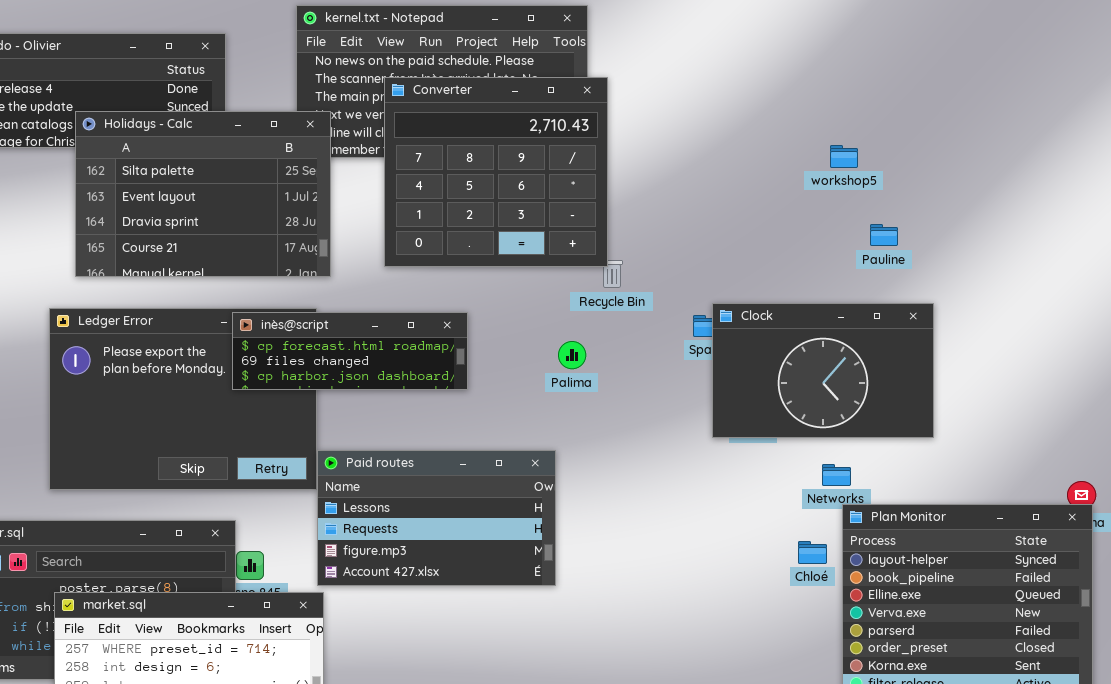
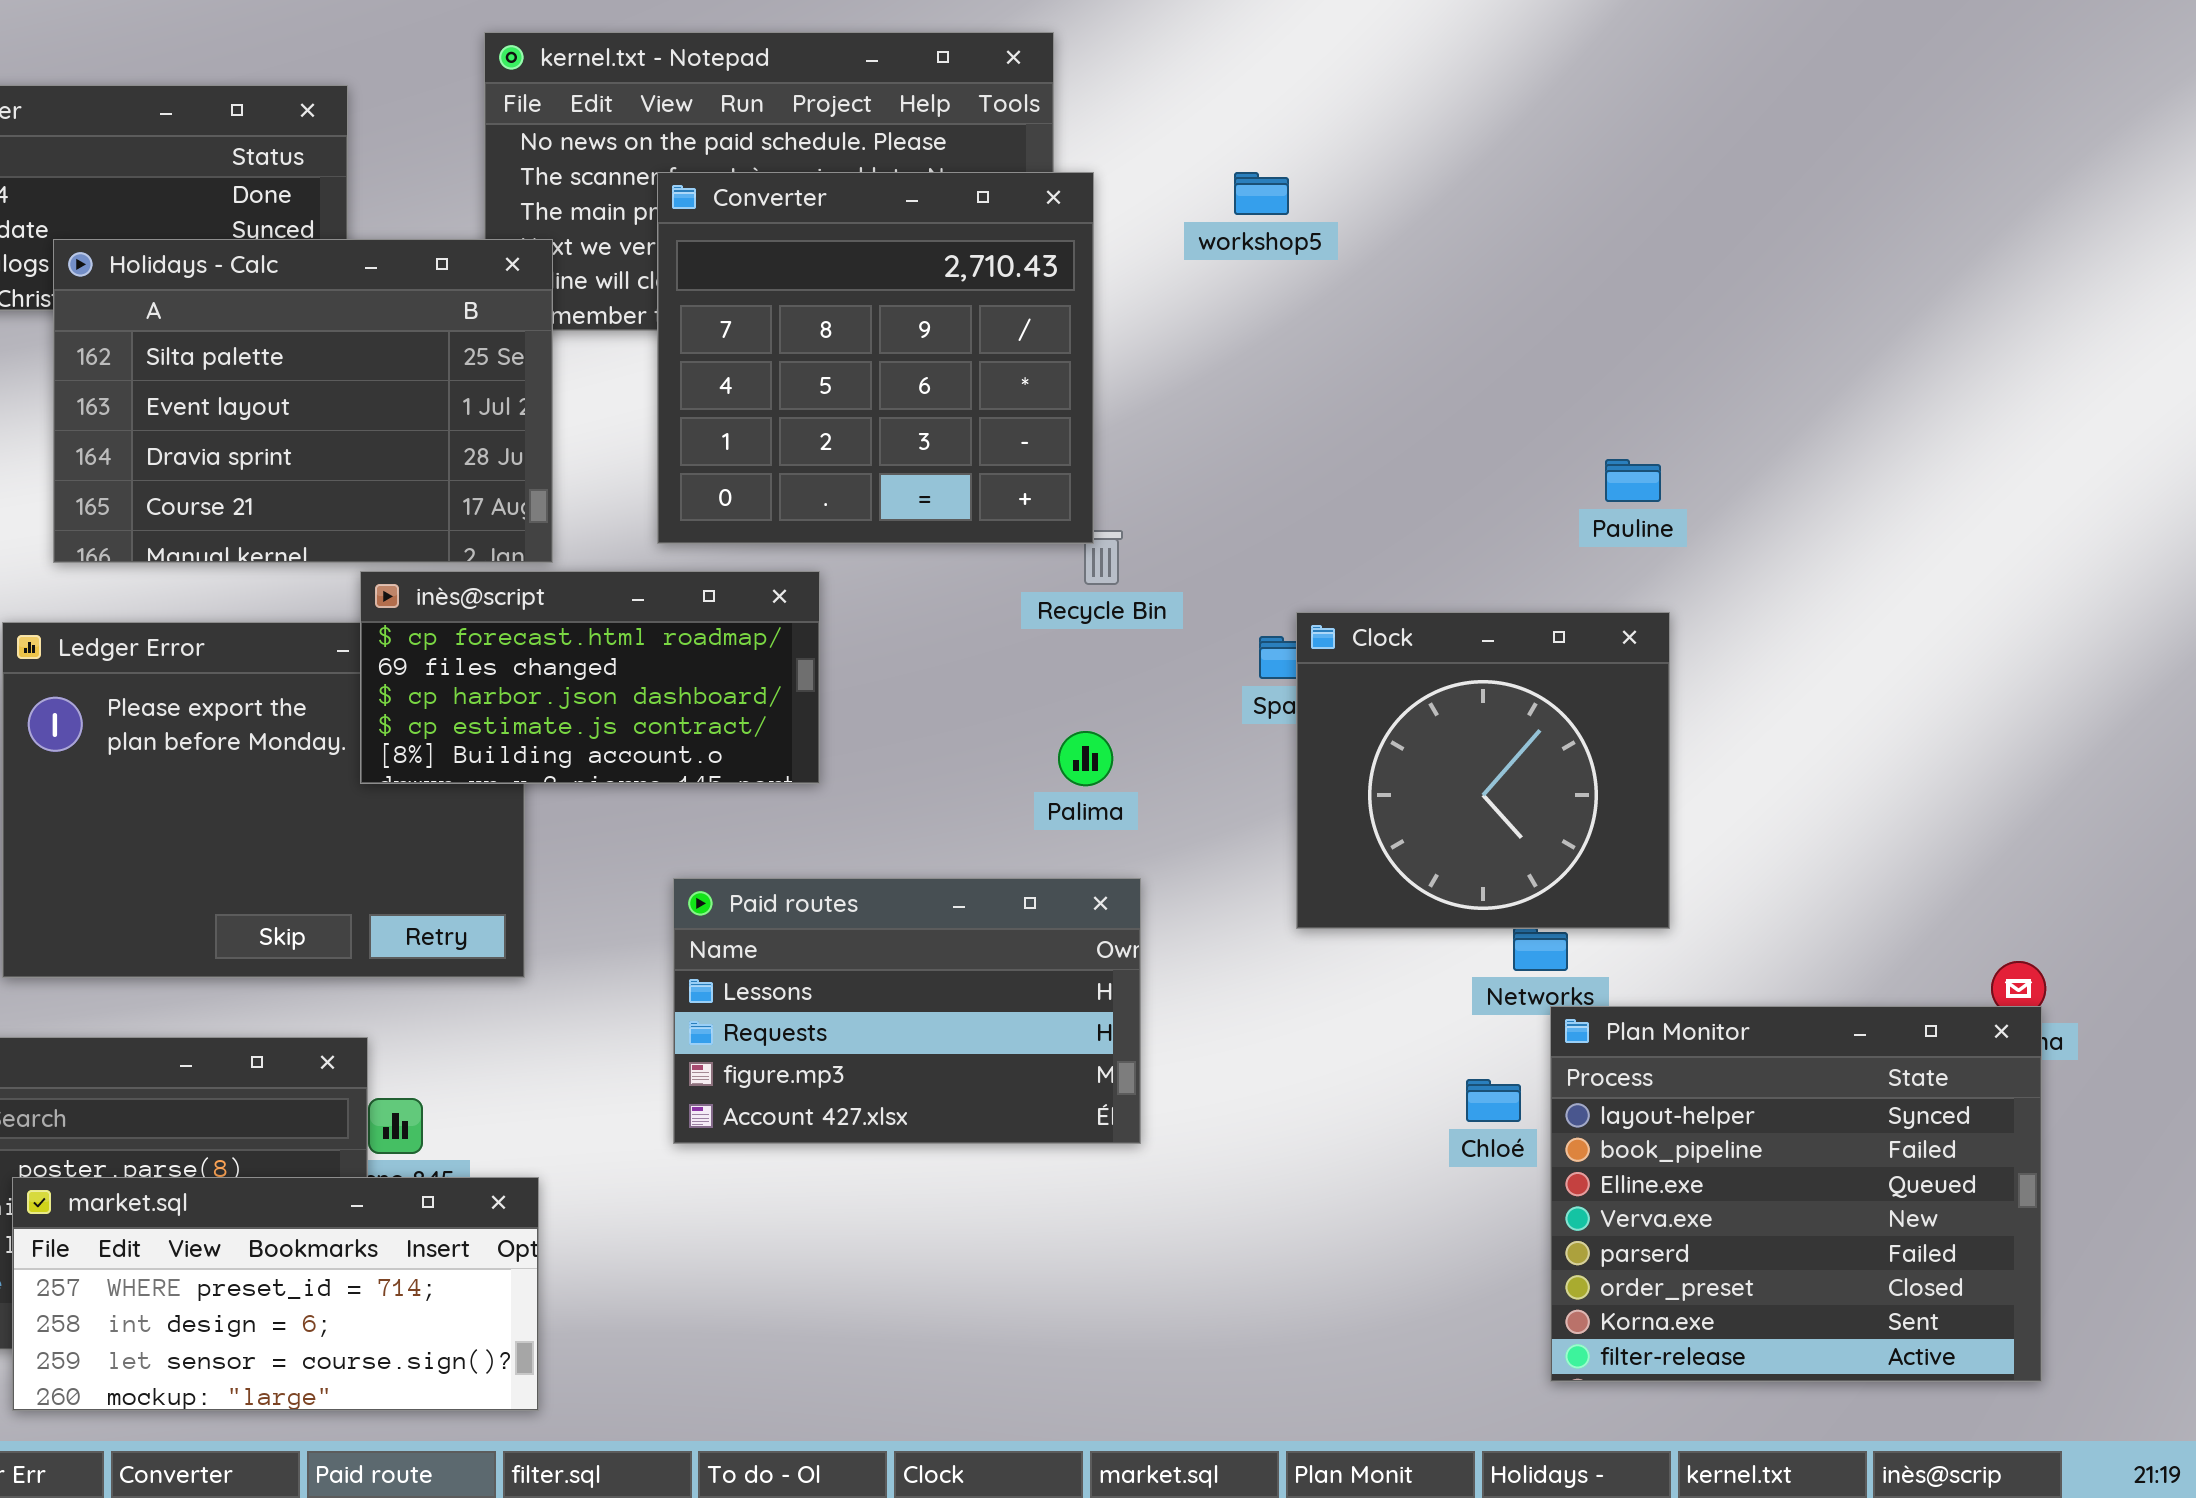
workshop5: [830,145,858,168] -> [1234,172,1289,215], moved
Clock: [712,303,934,438] -> [1296,612,1670,929], resized
inès@script: [232,312,468,390] -> [360,571,820,784], resized
Palima: [558,341,586,369] -> [1058,731,1113,786], moved
Paid routes: [317,450,556,586] -> [673,878,1141,1144], moved

